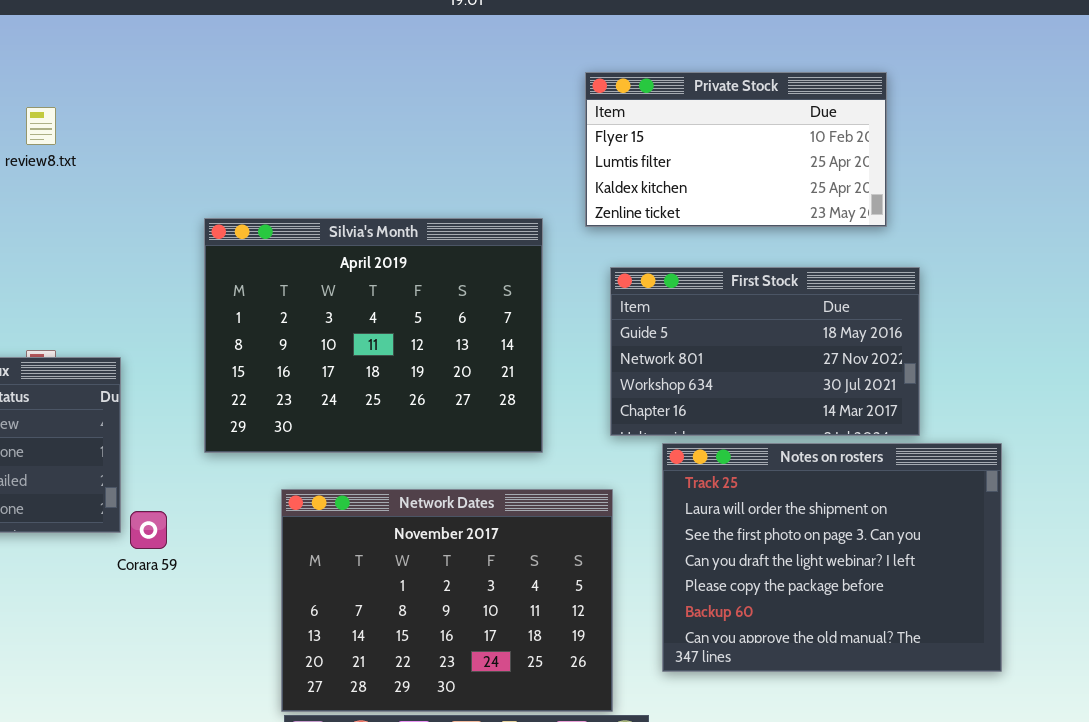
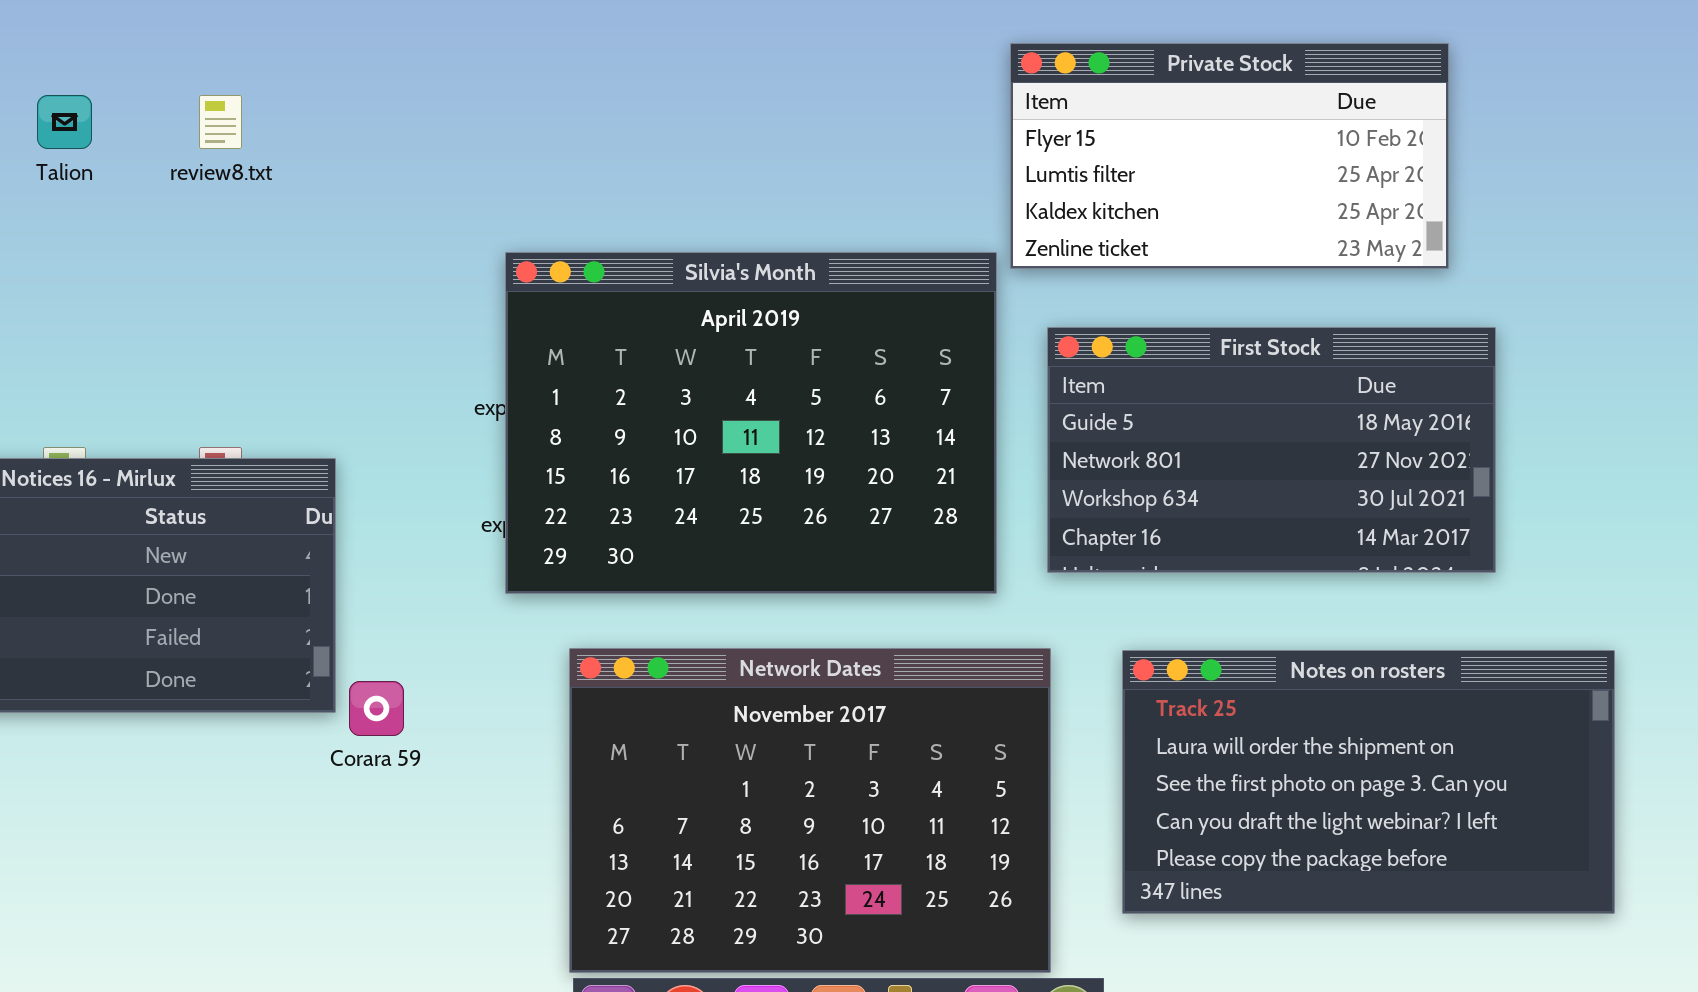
Silvia's Month: [204,218,543,453] -> [505,252,997,594], moved
Notes on rosters: [662,443,1002,672] -> [1122,650,1615,914], resized

